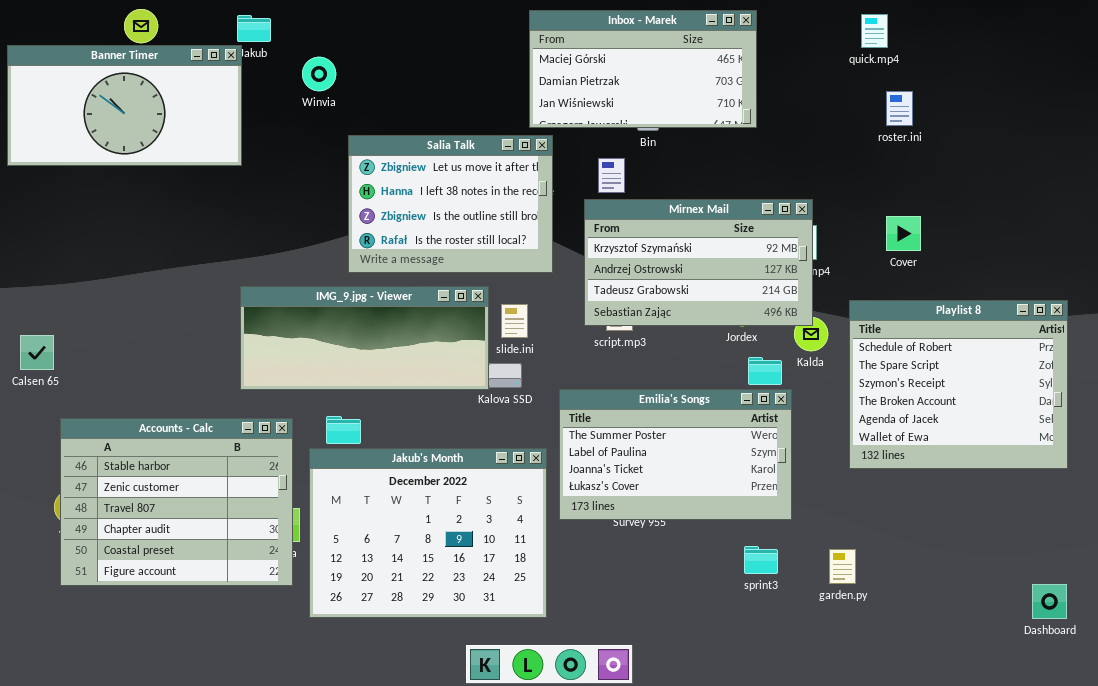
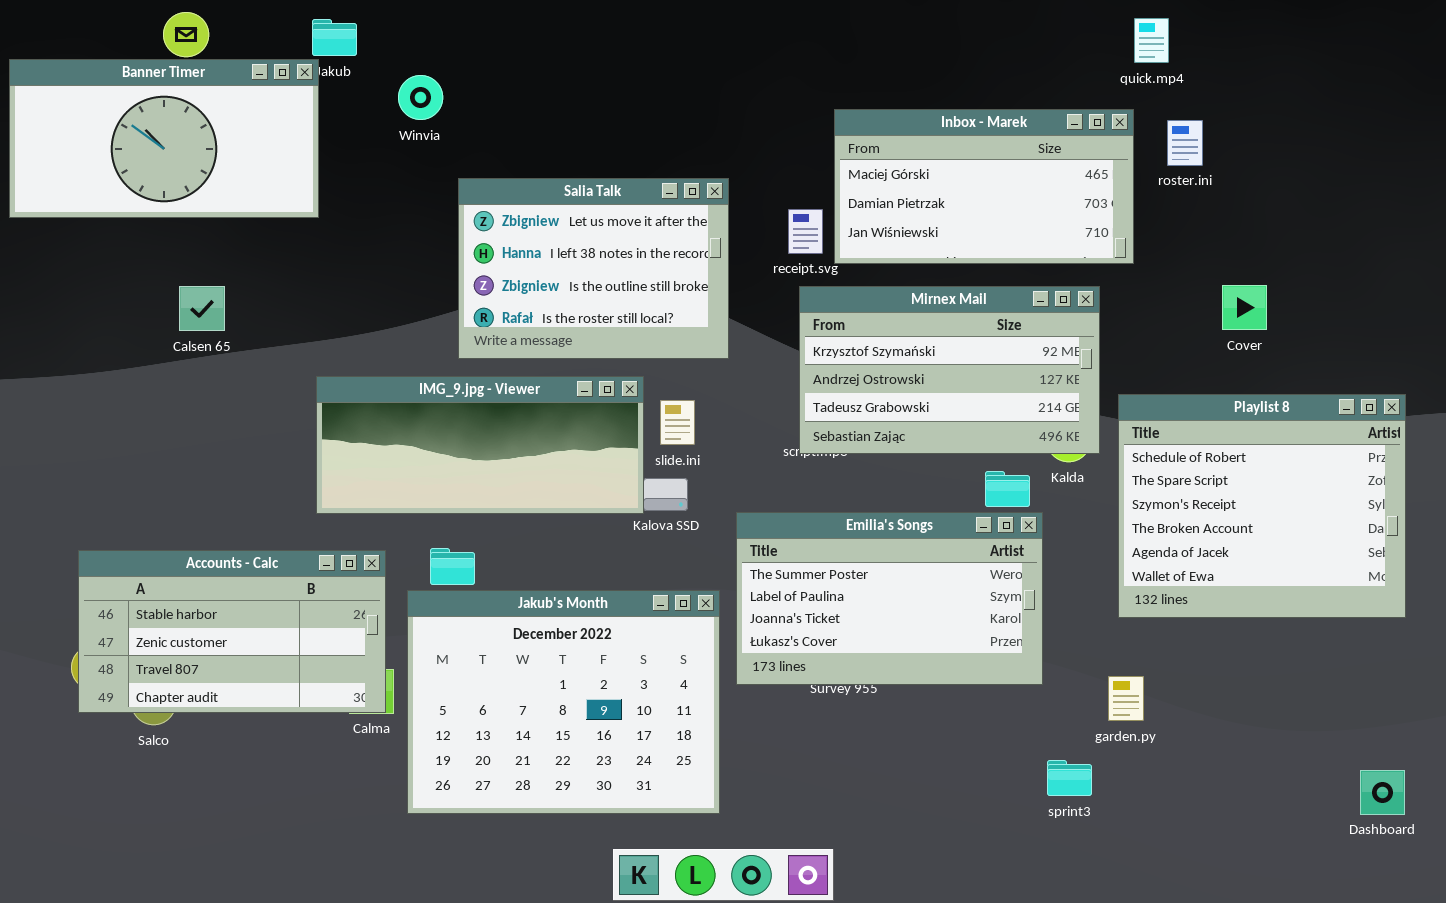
Inbox - Marek: [529,10,757,128] -> [834,109,1134,264], moved
Mirnex Mail: [584,199,813,326] -> [799,286,1100,454], moved
Cover: [886,216,921,251] -> [1222,285,1267,330], moved
Calsen 65: [20,335,54,370] -> [179,286,225,331], moved
Accounts - Calc: [60,418,293,586] -> [78,550,386,713], resized
sprint3: [744,546,778,574] -> [1047,760,1092,796], moved
garden.py: [829,549,856,584] -> [1108,676,1144,721], moved

